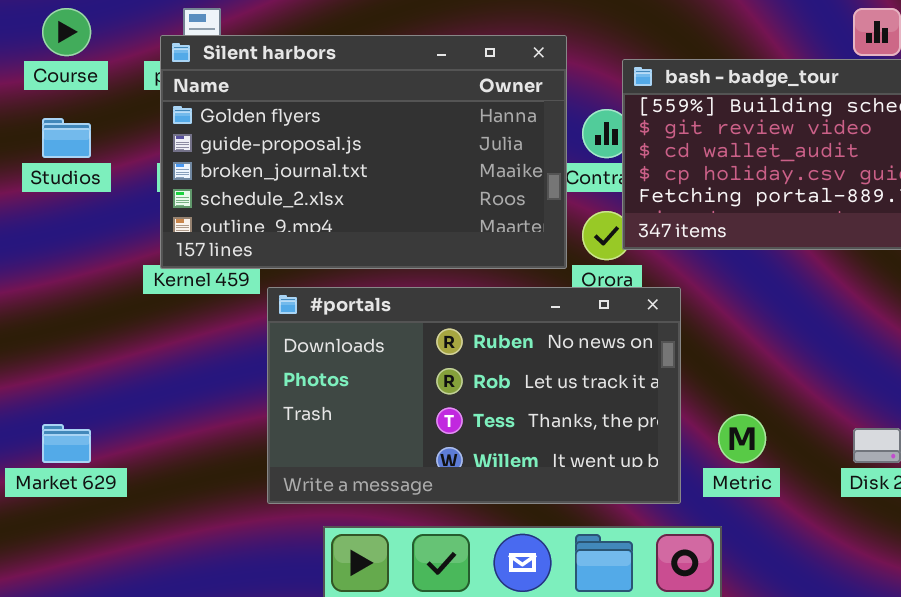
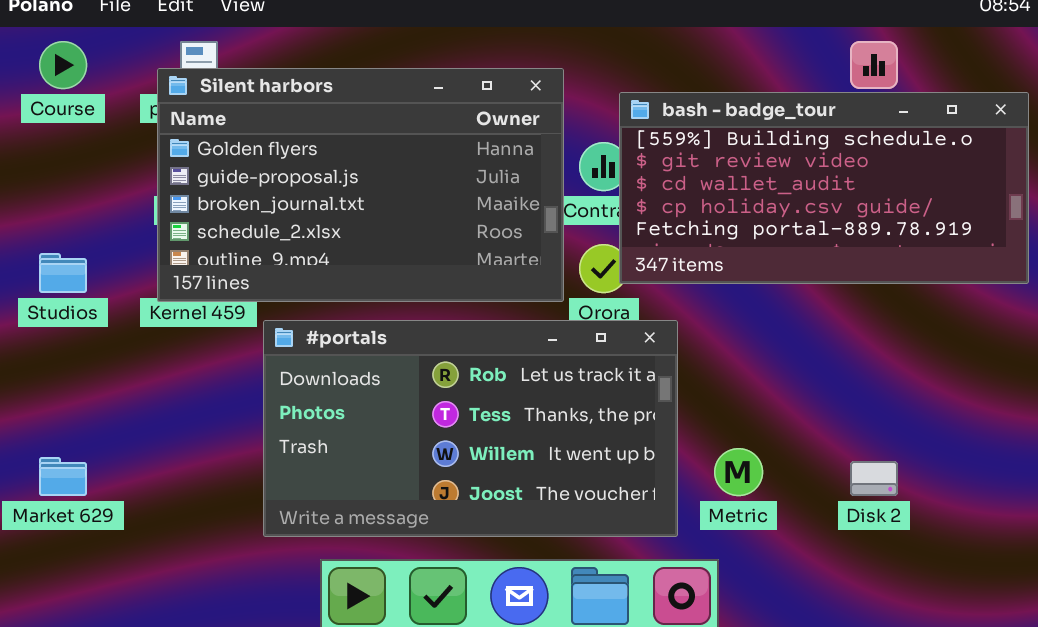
Studios: [42,118,91,158] -> [39,253,87,293], moved
#portals: [267,287,681,504] -> [263,320,678,537], scrolled down 1 row

